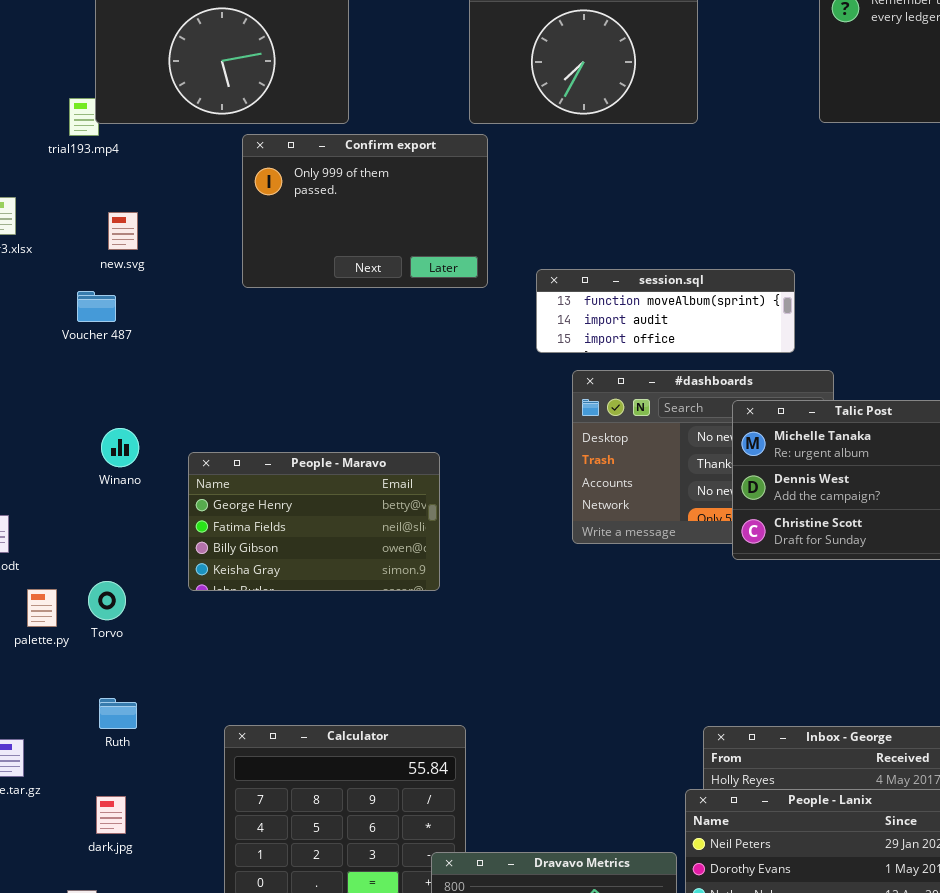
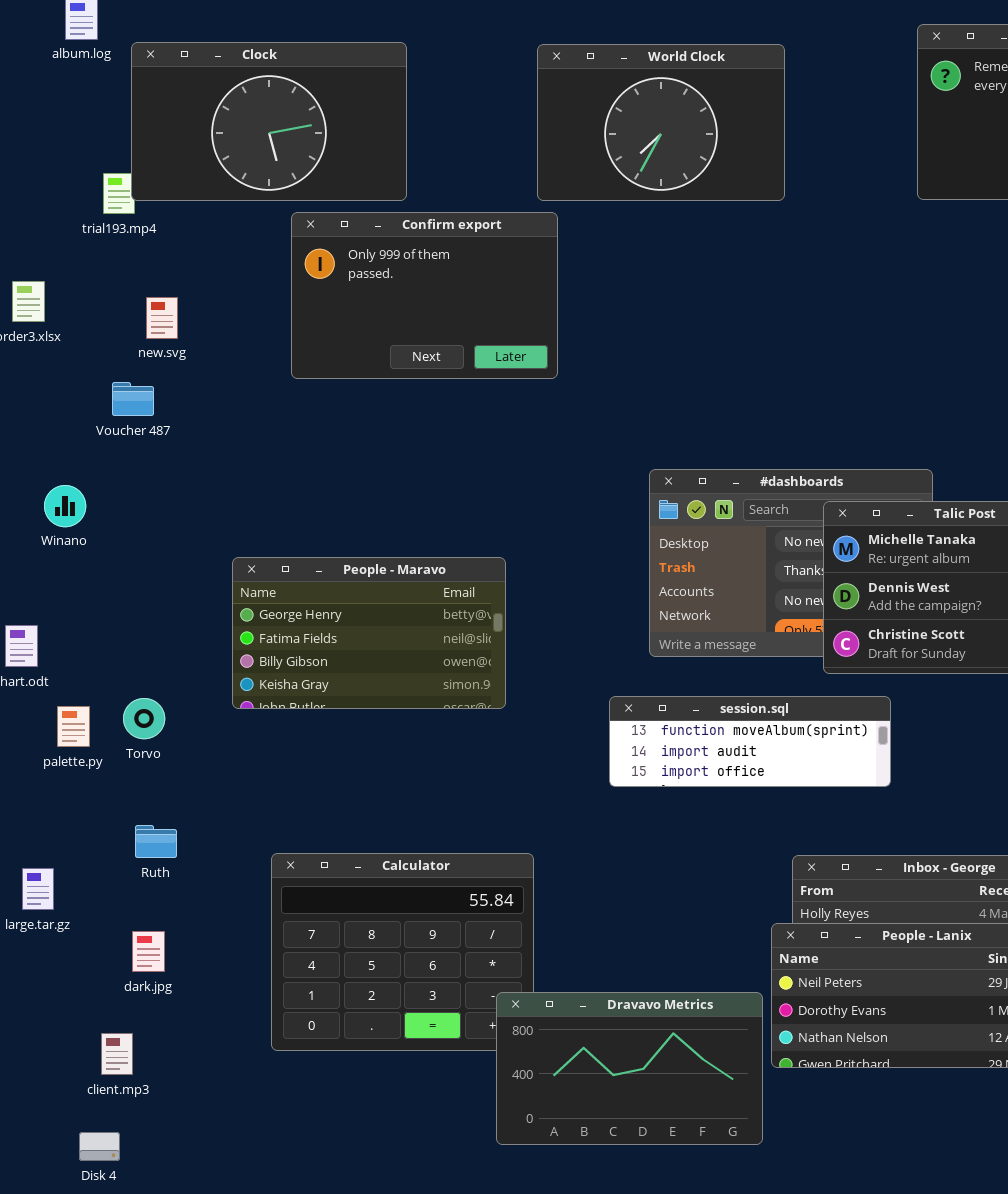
session.sql: [536,269,795,353] -> [609,696,891,787], moved
Winano: [101,428,139,467] -> [44,485,86,527], moved

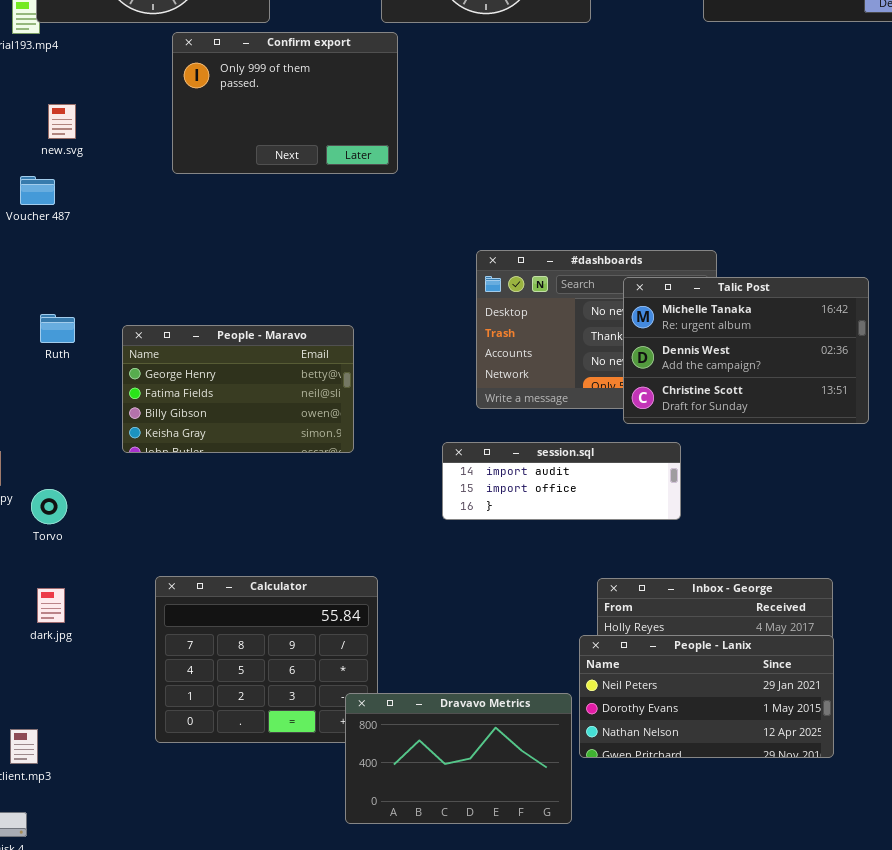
session.sql: [609,696,891,787] -> [442,442,681,520], scrolled down 1 row
Torvo: [123,698,165,739] -> [31,489,67,524], moved
Ruth: [135,825,177,858] -> [40,314,75,343], moved
dark.jpg: [132,931,165,972] -> [37,588,65,623], moved

